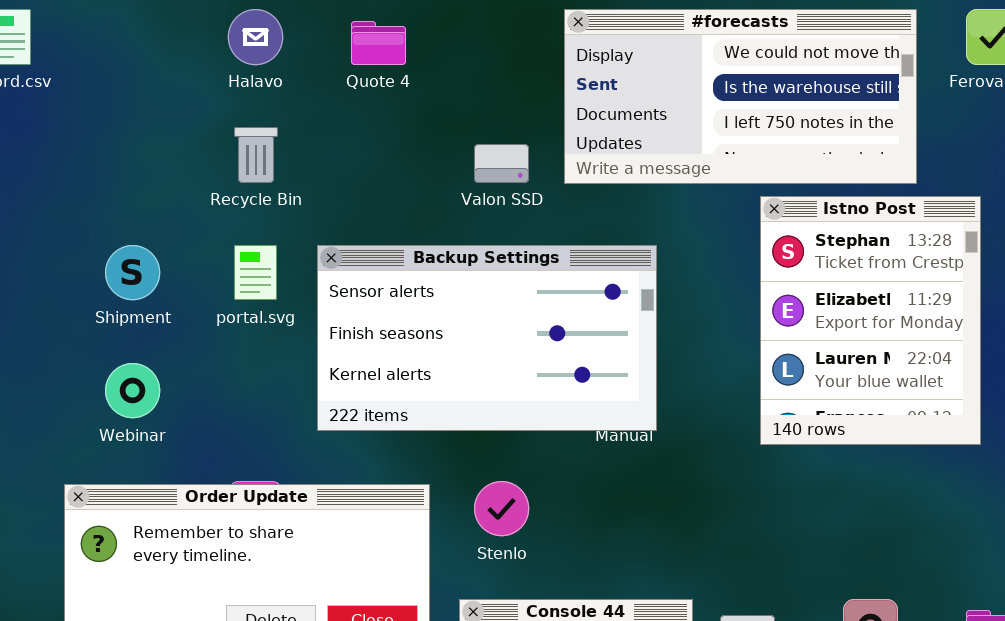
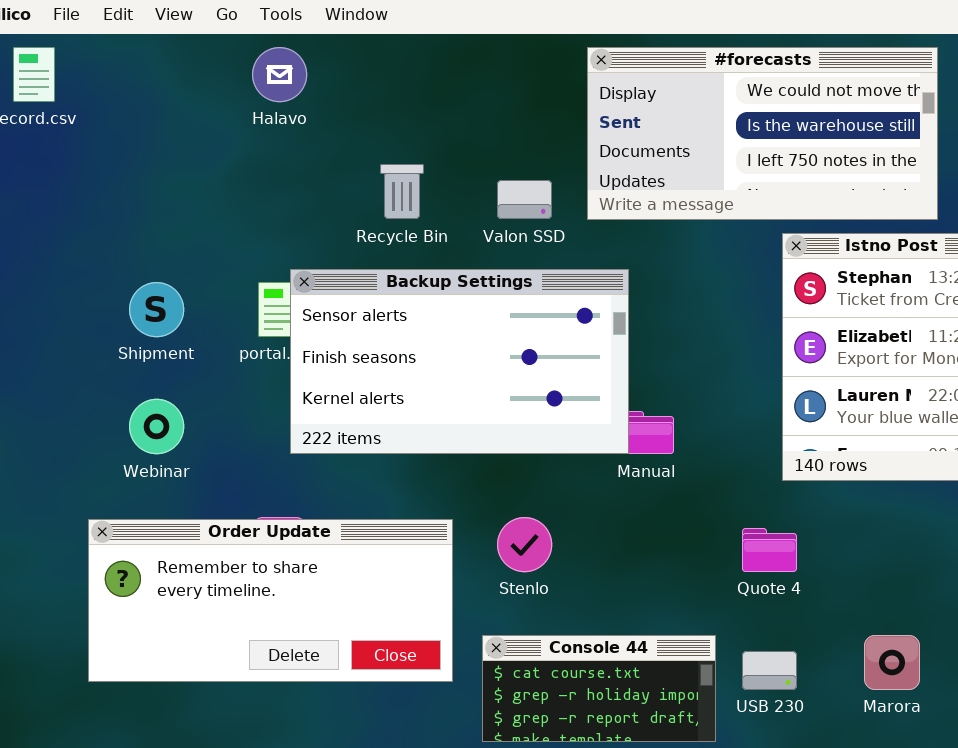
Quote 4: [351,21,406,65] -> [742,528,797,572], moved
Recycle Bin: [234,127,278,183] -> [380,164,424,219], moved
Backup Settings: [317,245,657,431] -> [290,269,629,454], moved

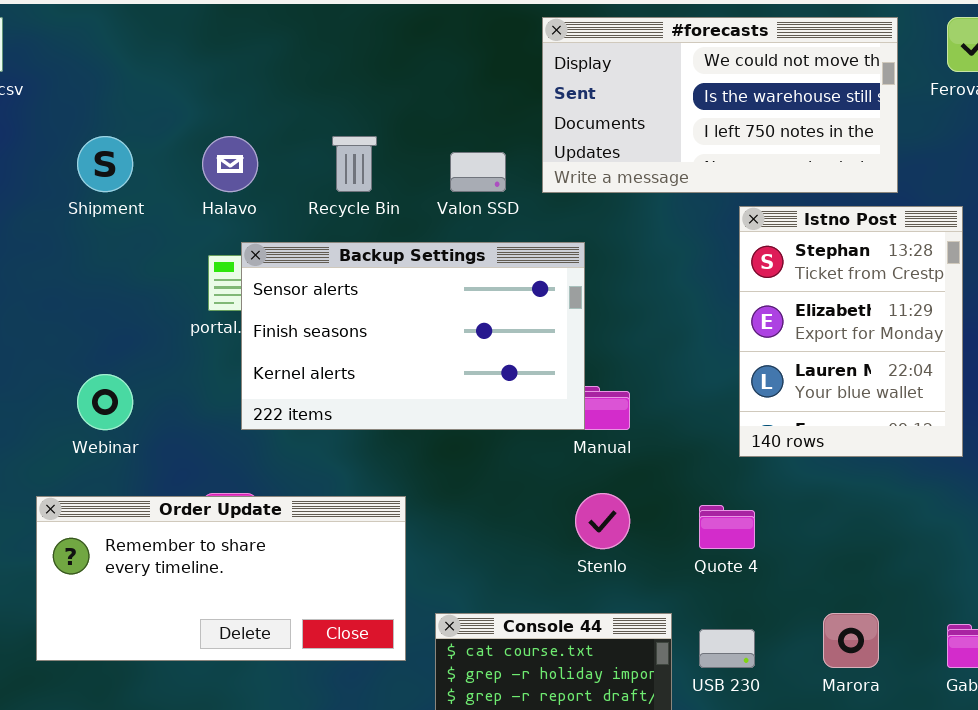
Halavo: [252,47,307,102] -> [202,136,258,192], moved
Shipment: [129,282,184,337] -> [77,136,133,192], moved
Stenlo: [497,517,552,572] -> [575,493,630,549], moved

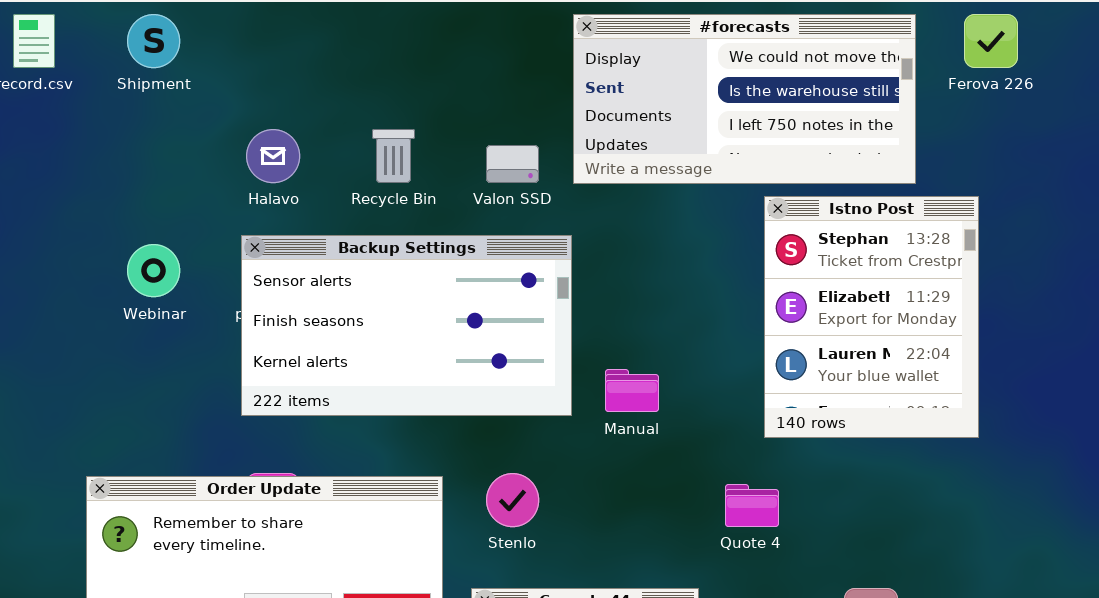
Shipment: [77,136,133,192] -> [127,14,180,68], moved
Backup Settings: [241,242,585,430] -> [241,235,572,416], moved
Webinar: [77,374,133,430] -> [127,244,180,297], moved
Stenlo: [575,493,630,549] -> [486,473,539,527], moved

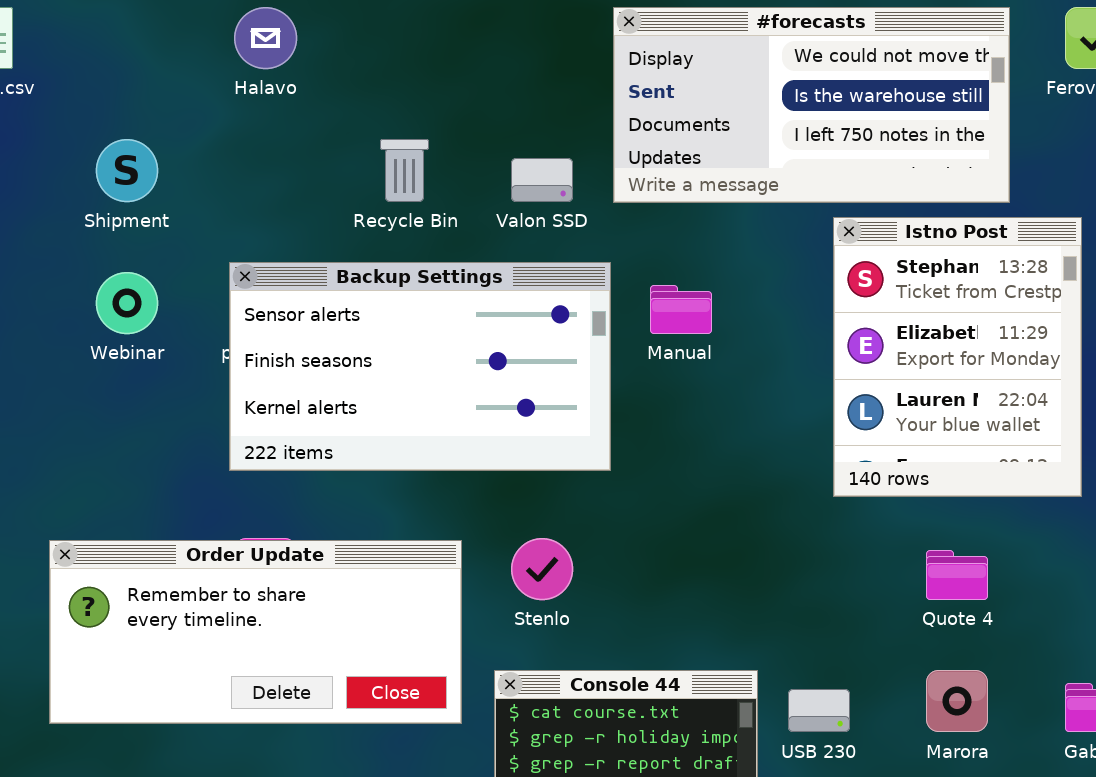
Shipment: [127,14,180,68] -> [96,139,158,202], moved
Halavo: [246,129,300,183] -> [234,7,297,69], moved
Manual: [605,369,659,412] -> [650,285,712,334], moved
Quote 4: [725,484,779,527] -> [926,550,988,600], moved

